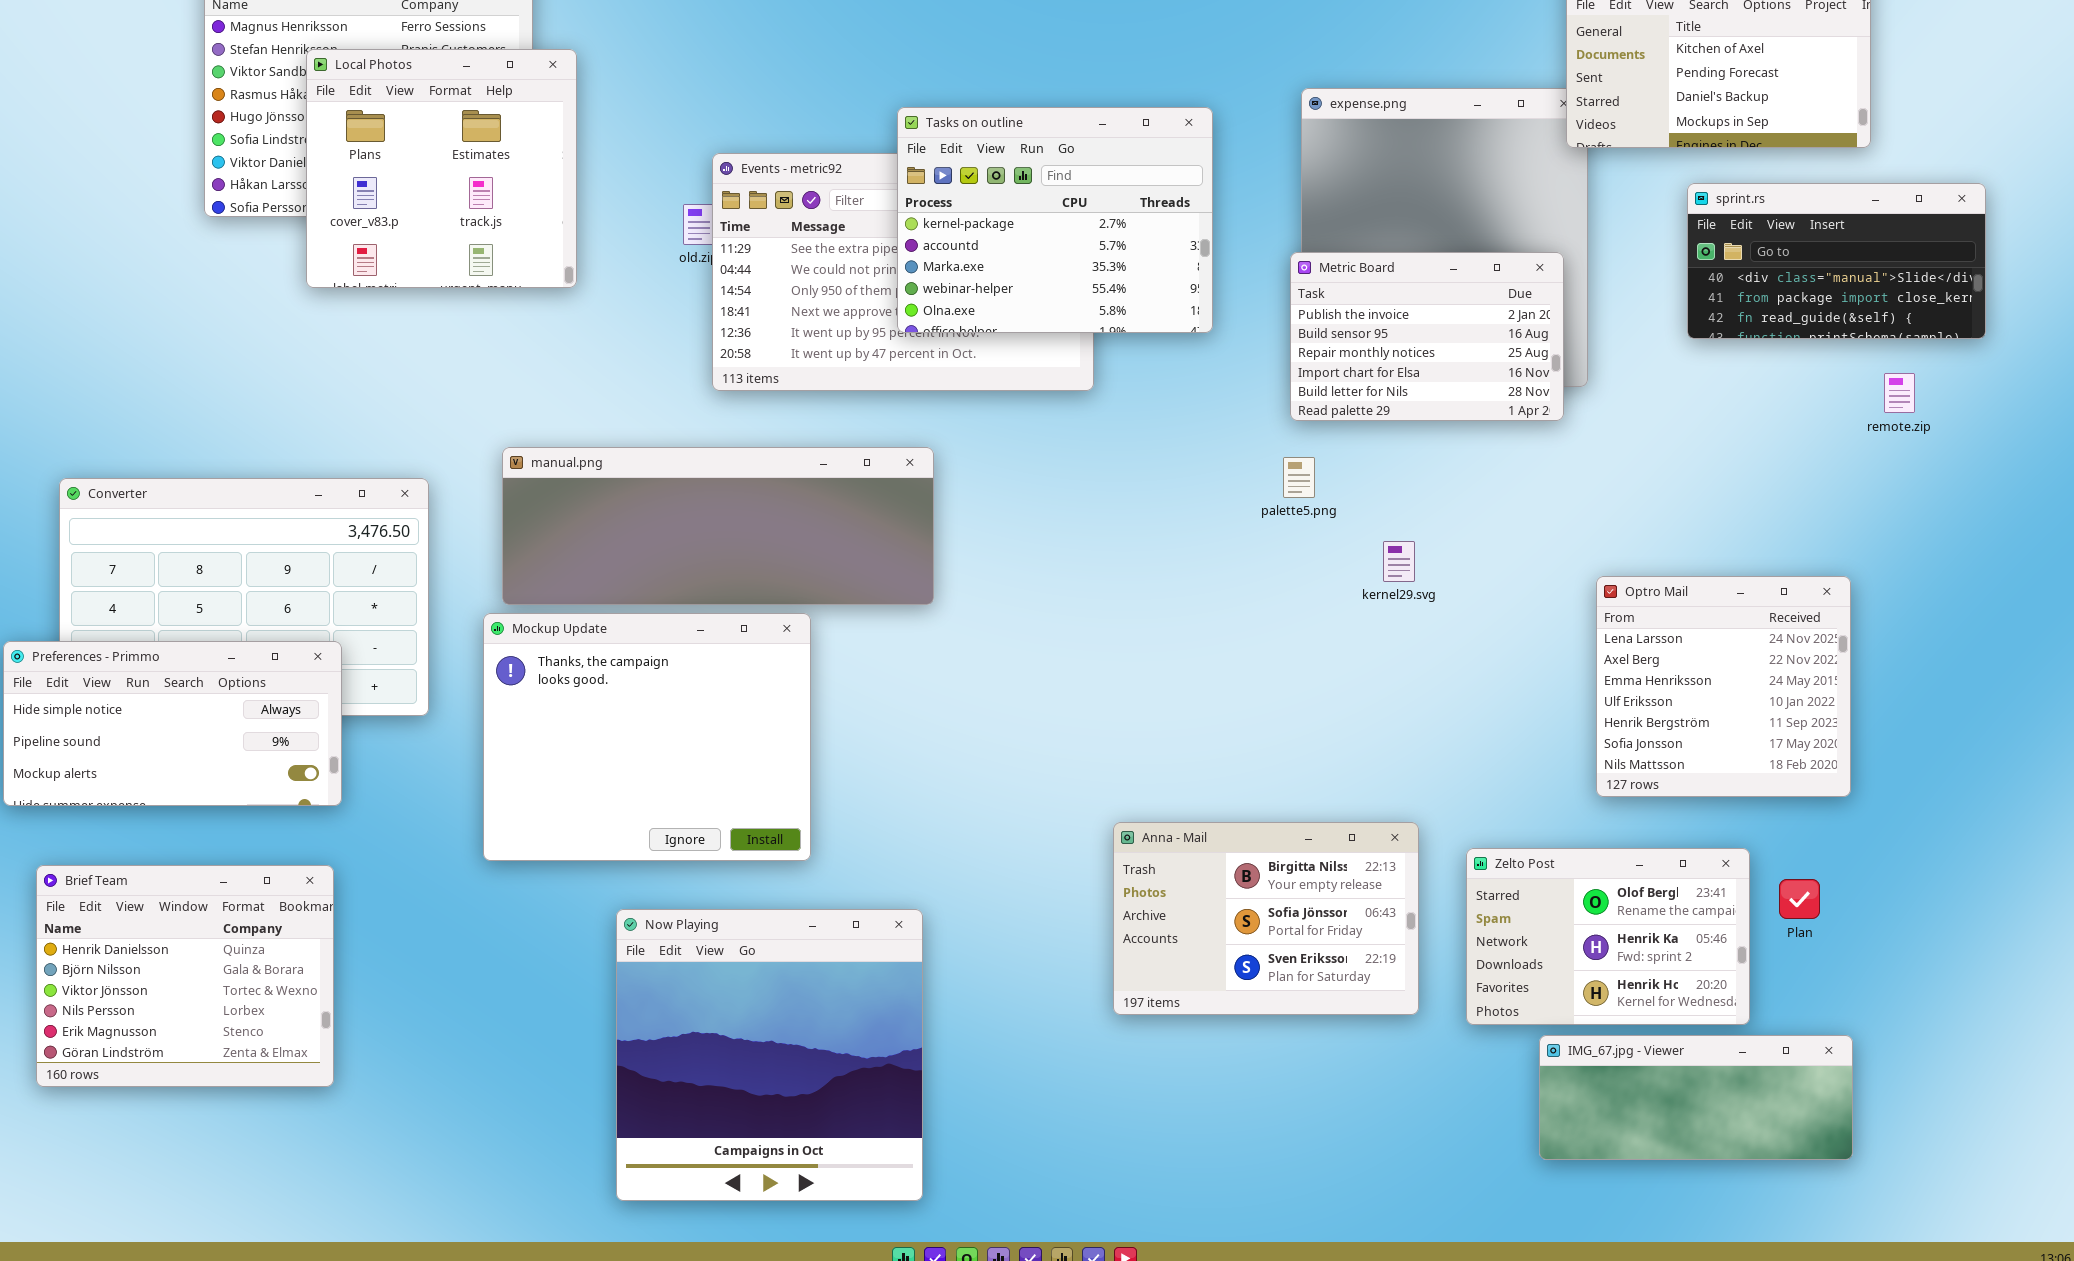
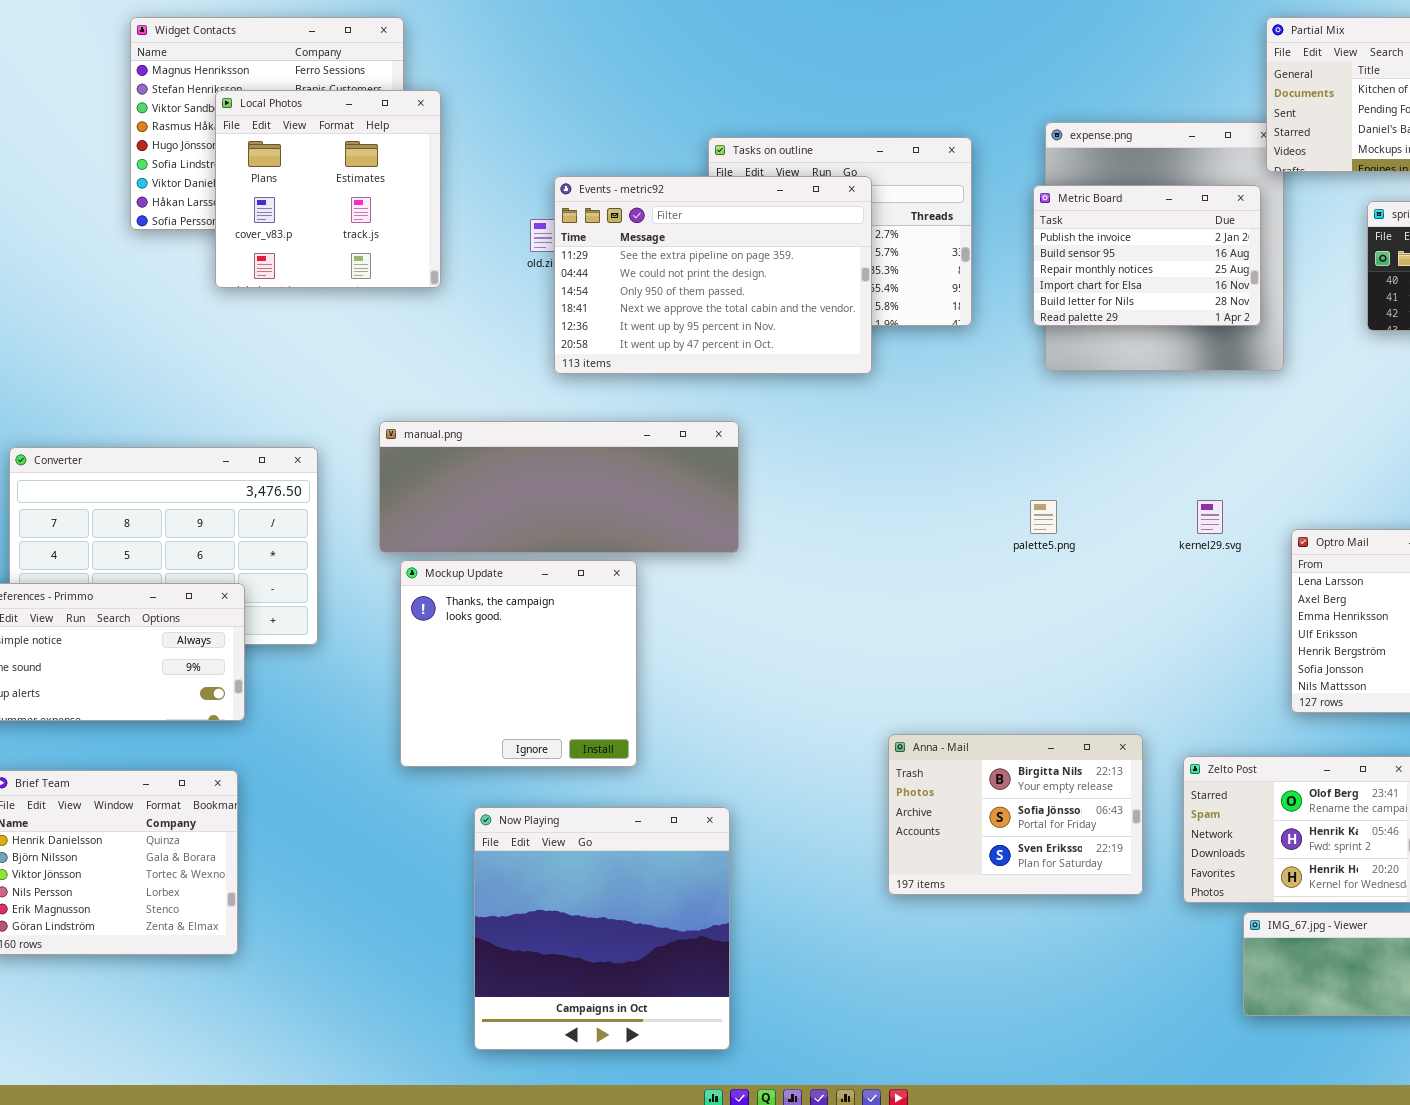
Events - metric92: [712,153,1094,391] -> [554,176,872,374], raised
Metric Board: [1290,252,1564,421] -> [1033,185,1261,326], moved
palette5.png: [1283,457,1315,498] -> [1030,500,1057,534], moved
kernel29.svg: [1383,541,1415,582] -> [1197,500,1223,534], moved
Mockup Update: [483,613,811,861] -> [400,560,637,767], resized

